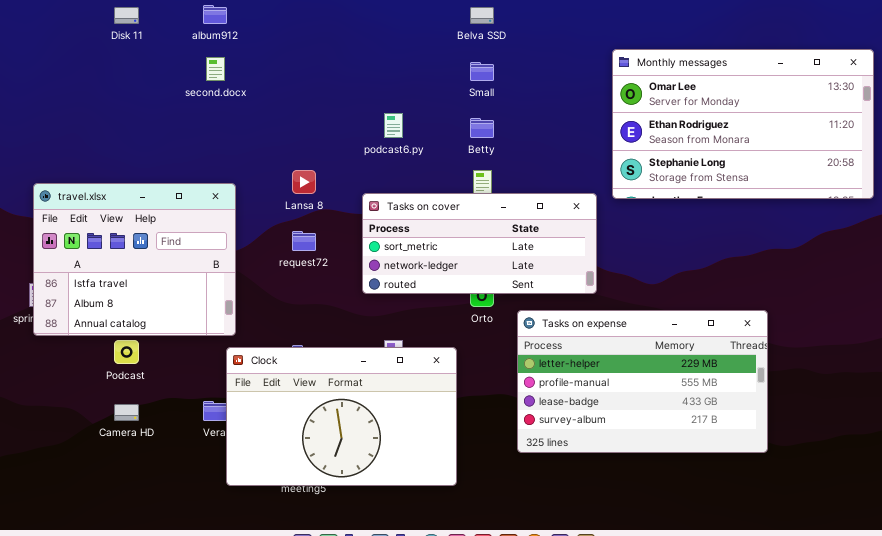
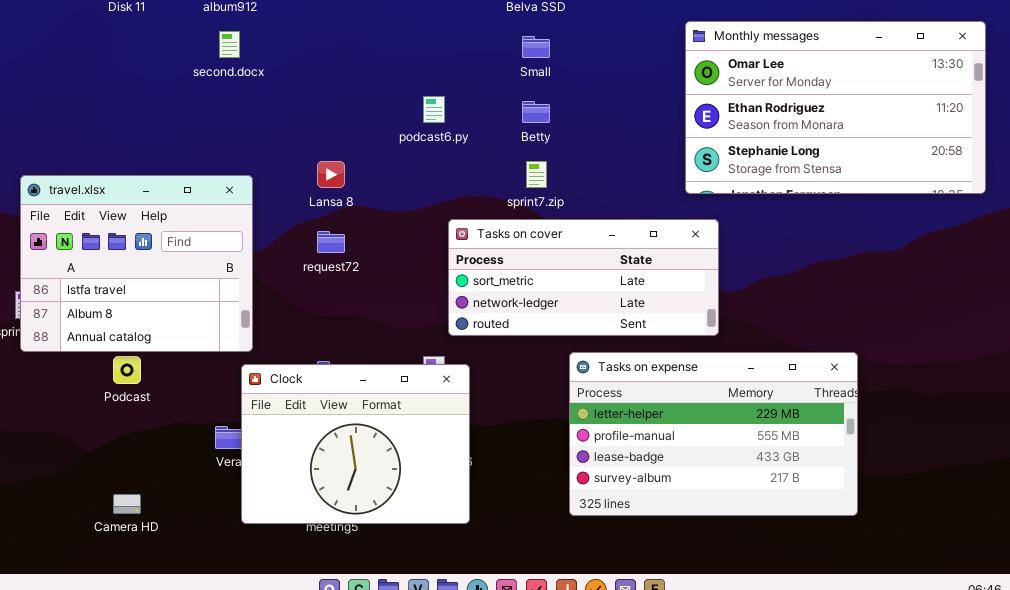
Tasks on cover: [362,193,597,294] -> [448,219,719,336], moved
Tasks on expense: [517,310,768,453] -> [569,352,858,516], moved
Clock: [226,347,457,486] -> [241,364,470,524], resized
Camera HD: [114,404,139,421] -> [113,494,141,514], moved

